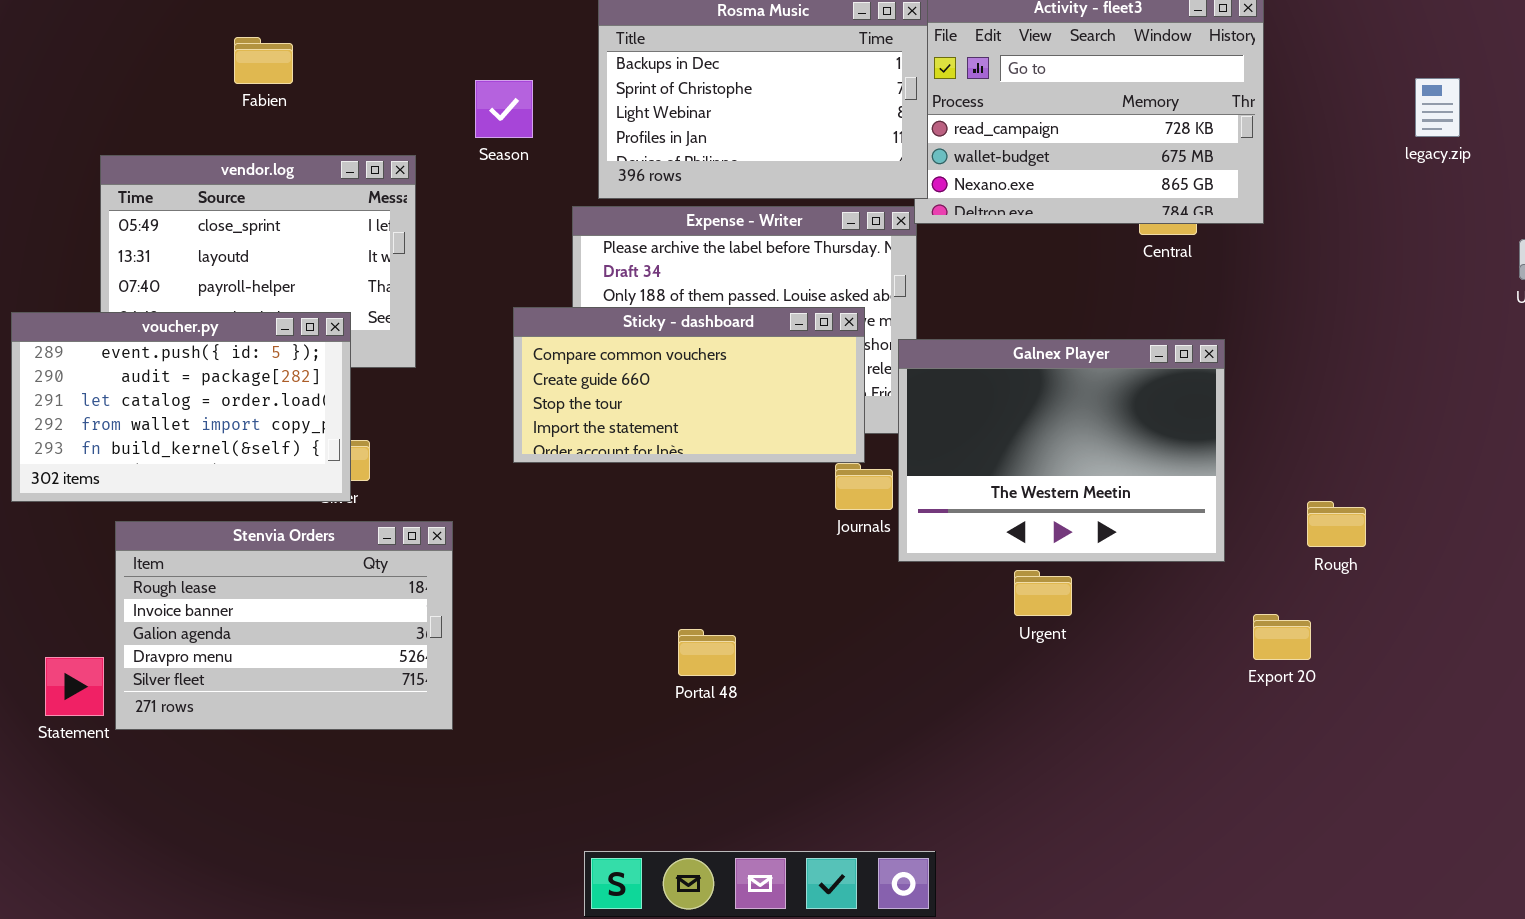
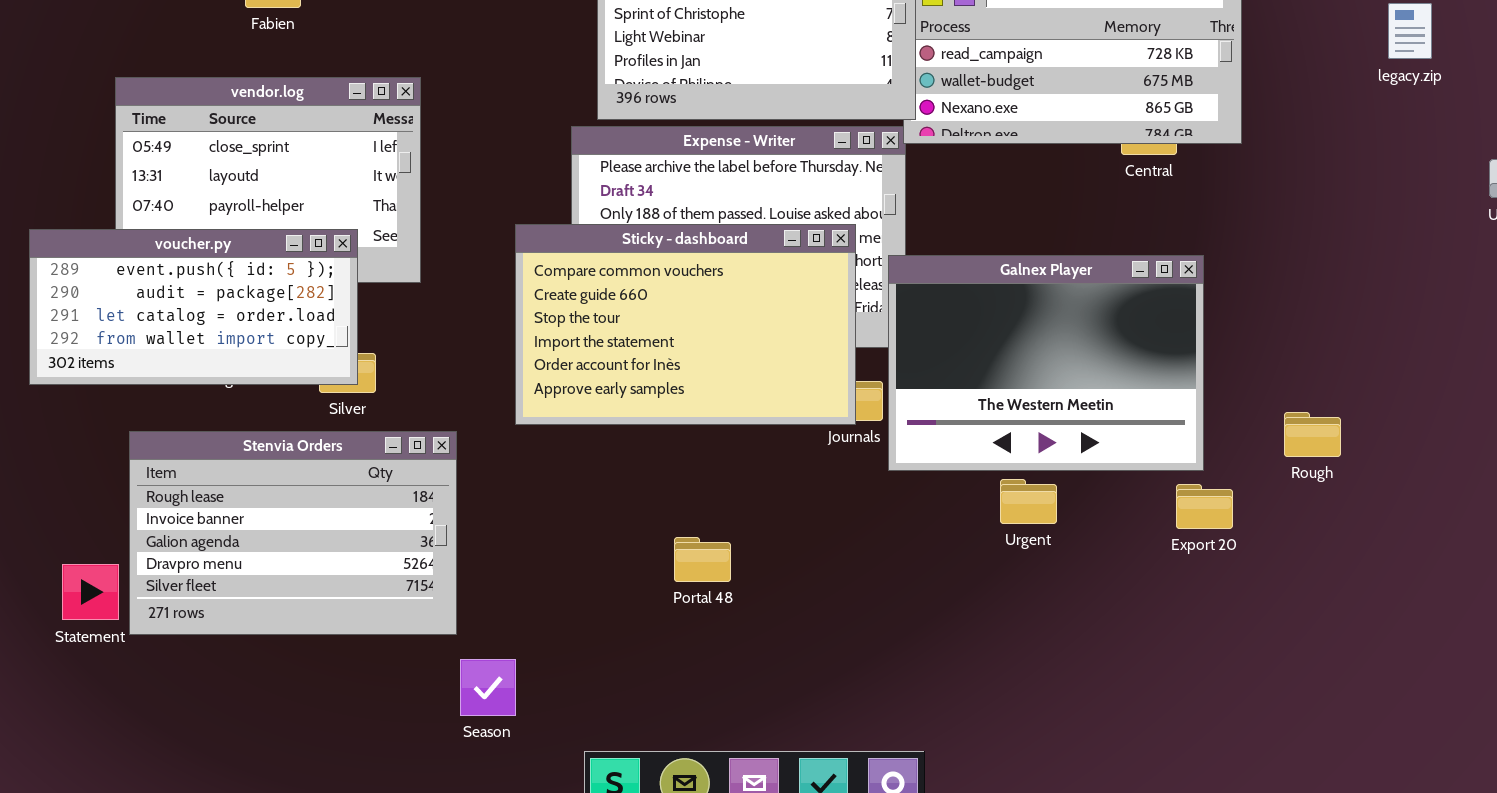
Season: [475,80,533,138] -> [460,659,516,716], moved
Sticky - dashboard: [513,307,865,463] -> [515,224,856,425], resized
voucher.py: [11,312,351,502] -> [29,229,358,385], resized
Export 20: [1253,614,1311,660] -> [1176,484,1233,529], moved

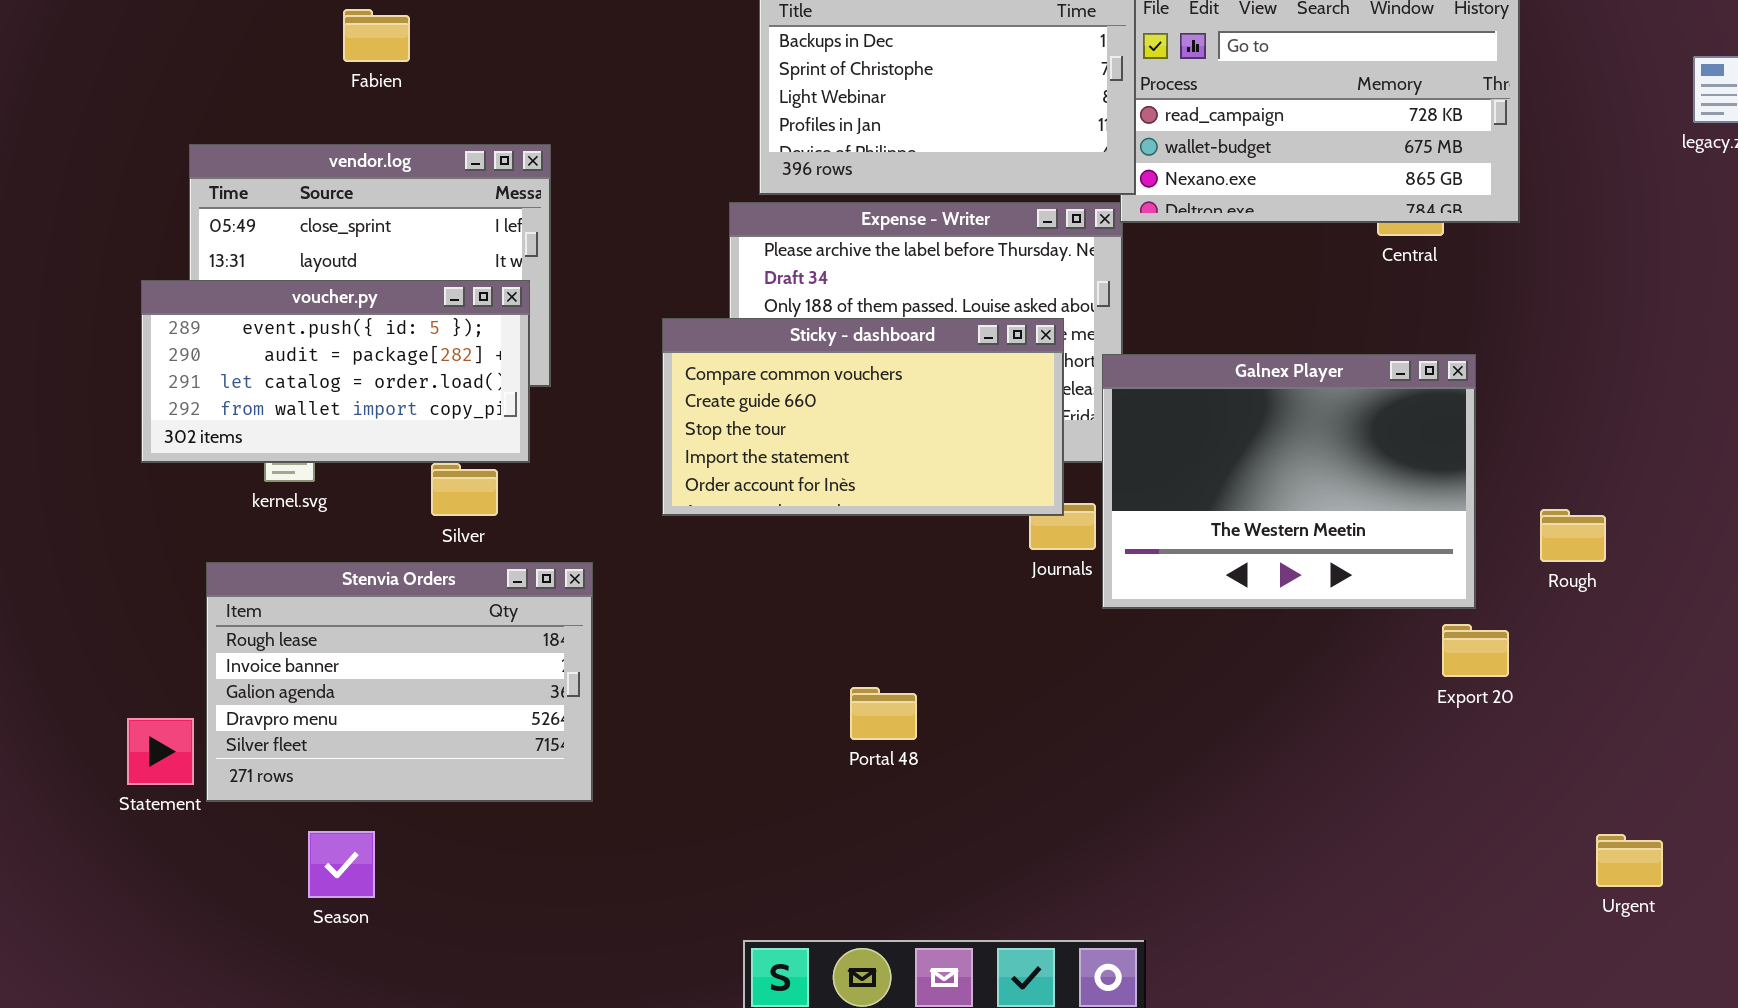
Sticky - dashboard: [515,224,856,425] -> [662,318,1064,516], resized
voucher.py: [29,229,358,385] -> [141,280,530,463], moved
Rough: [1284,412,1341,457] -> [1540,509,1606,562], moved
Urgent: [1000,479,1057,524] -> [1596,834,1663,887], moved
Season: [460,659,516,716] -> [308,831,375,898], moved

